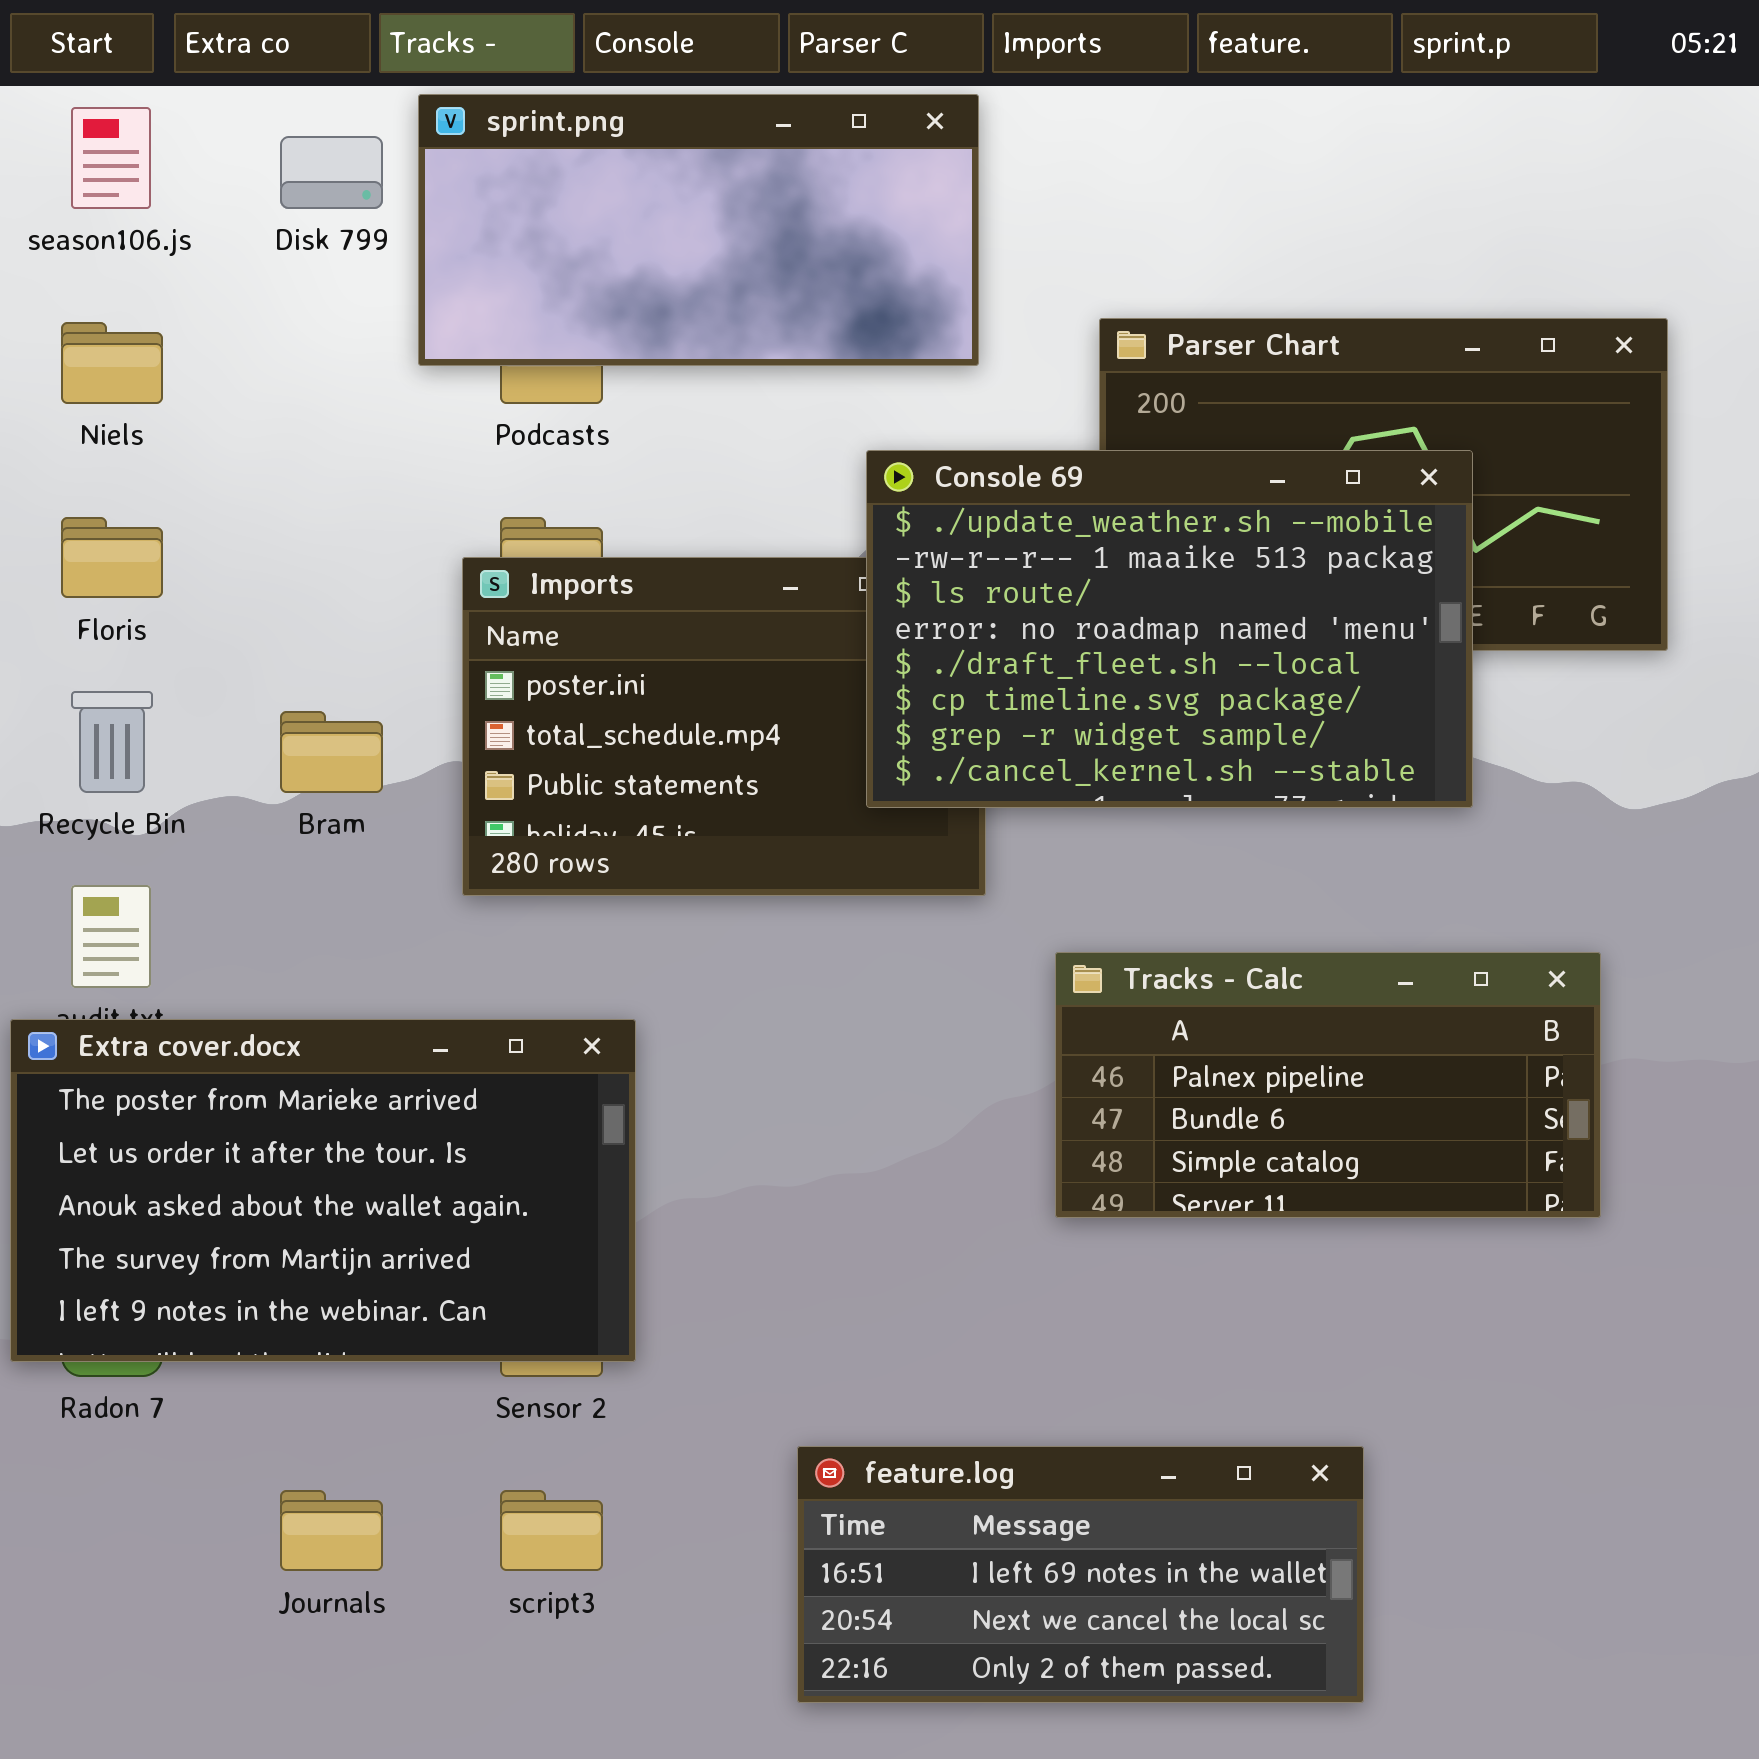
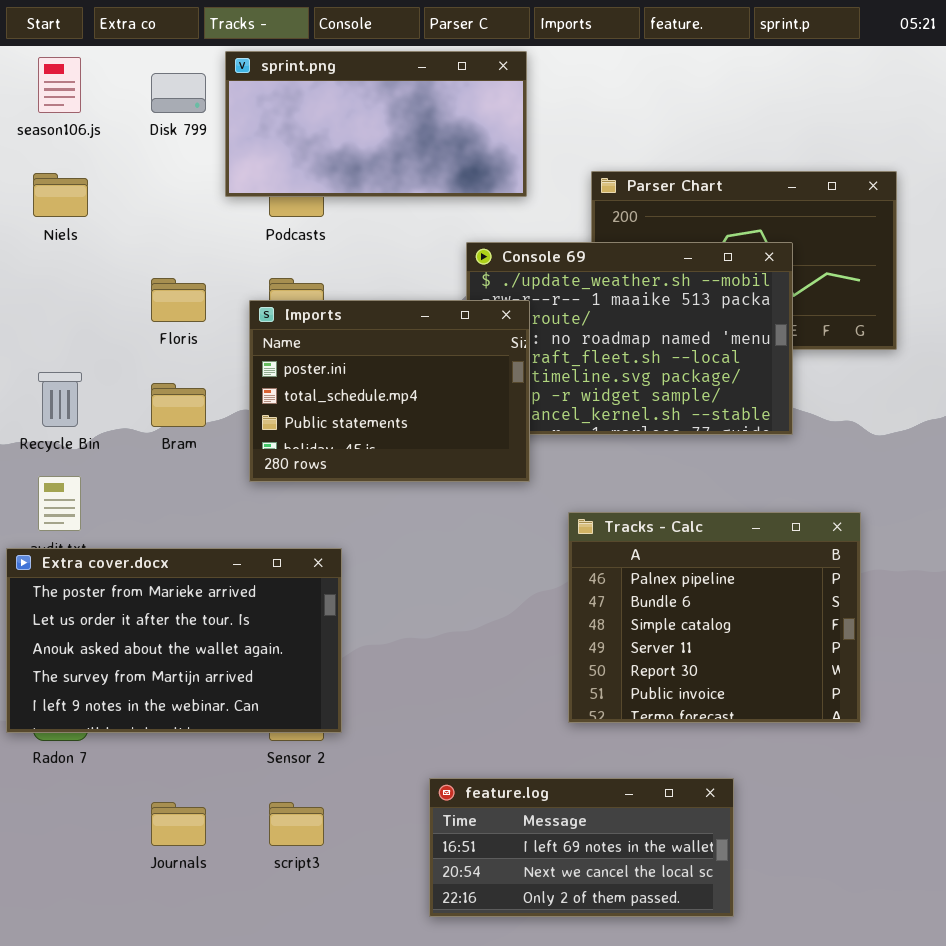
Floris: [61,517,163,598] -> [151,278,206,322], moved
Imports: [462,557,986,896] -> [249,300,530,482], raised
Tracks - Calc: [1055,952,1601,1218] -> [568,512,861,723], resized

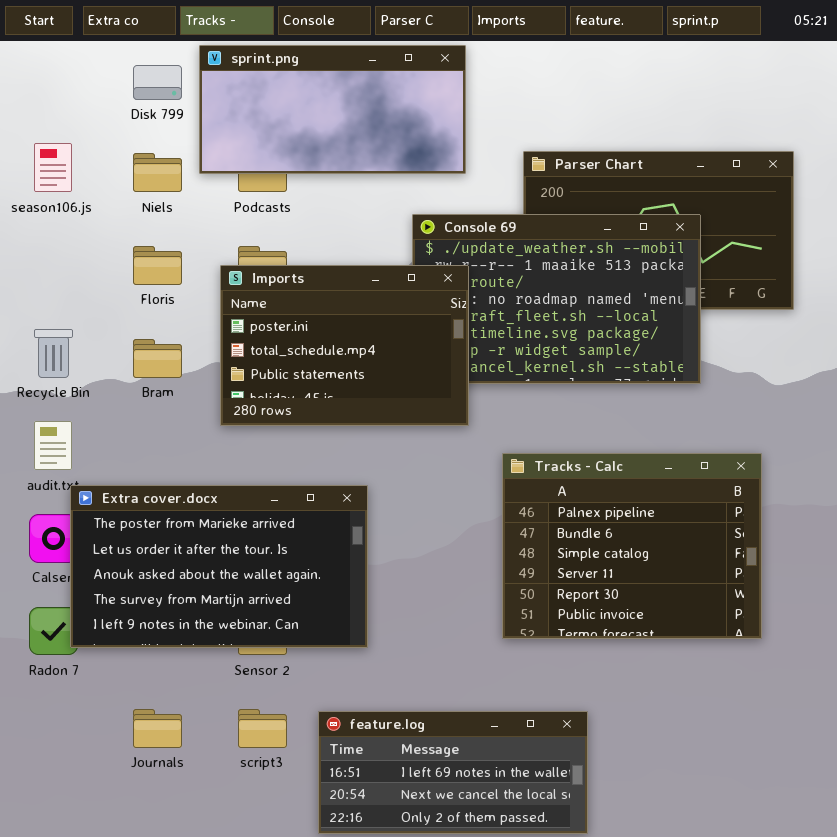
season106.js: [38,57,81,113] -> [34,143,72,192], moved
Niels: [33,173,88,217] -> [133,153,182,192], moved
Extra cover.docx: [6,548,342,733] -> [70,485,368,648], moved
feature.log: [429,778,734,917] -> [318,711,588,834], moved

